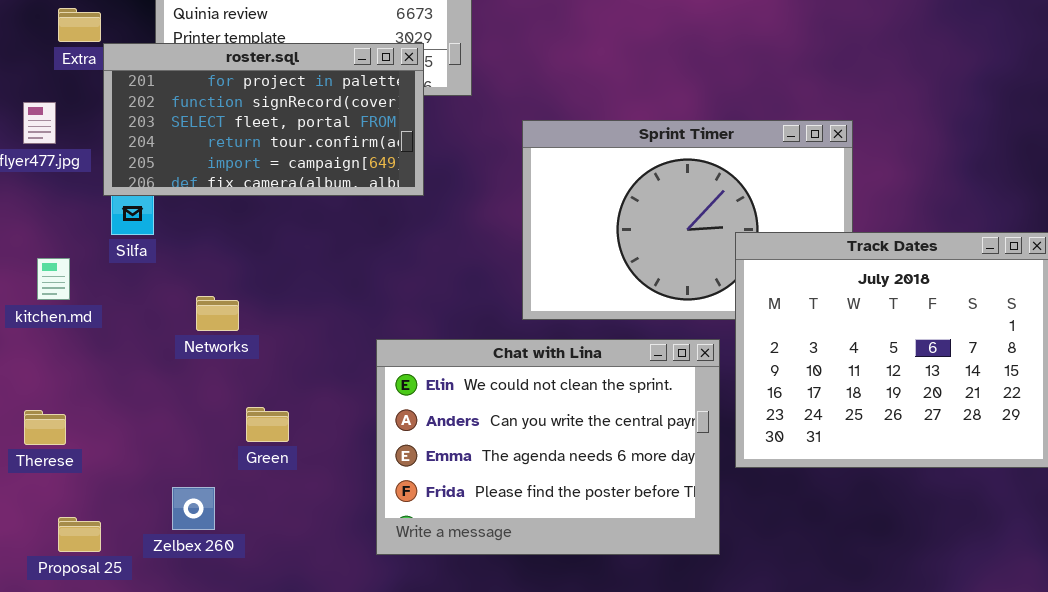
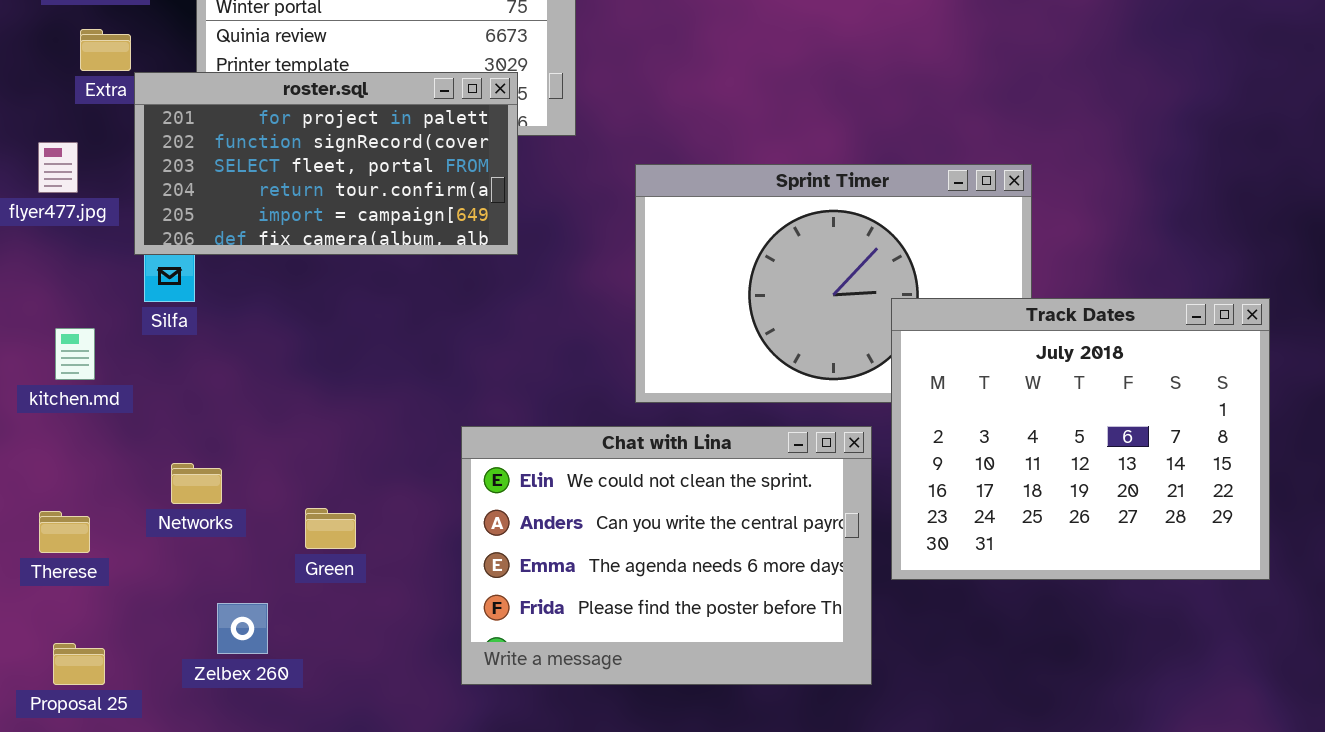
Networks: [196,296,239,331] -> [171,463,222,504], moved
Proposal 25: [58,517,101,552] -> [53,643,105,685], moved

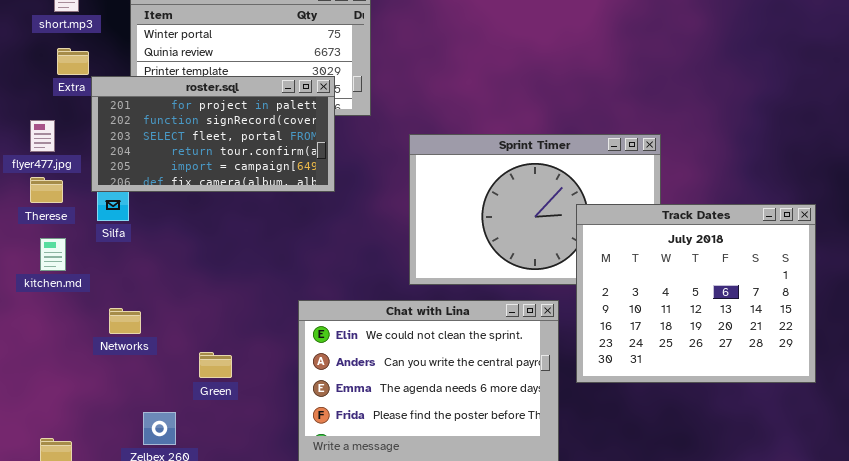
Track Dates: [891,298,1270,580] -> [576,204,816,383], moved
Networks: [171,463,222,504] -> [109,308,141,334], moved
Therese: [39,511,90,553] -> [30,177,63,203], moved

